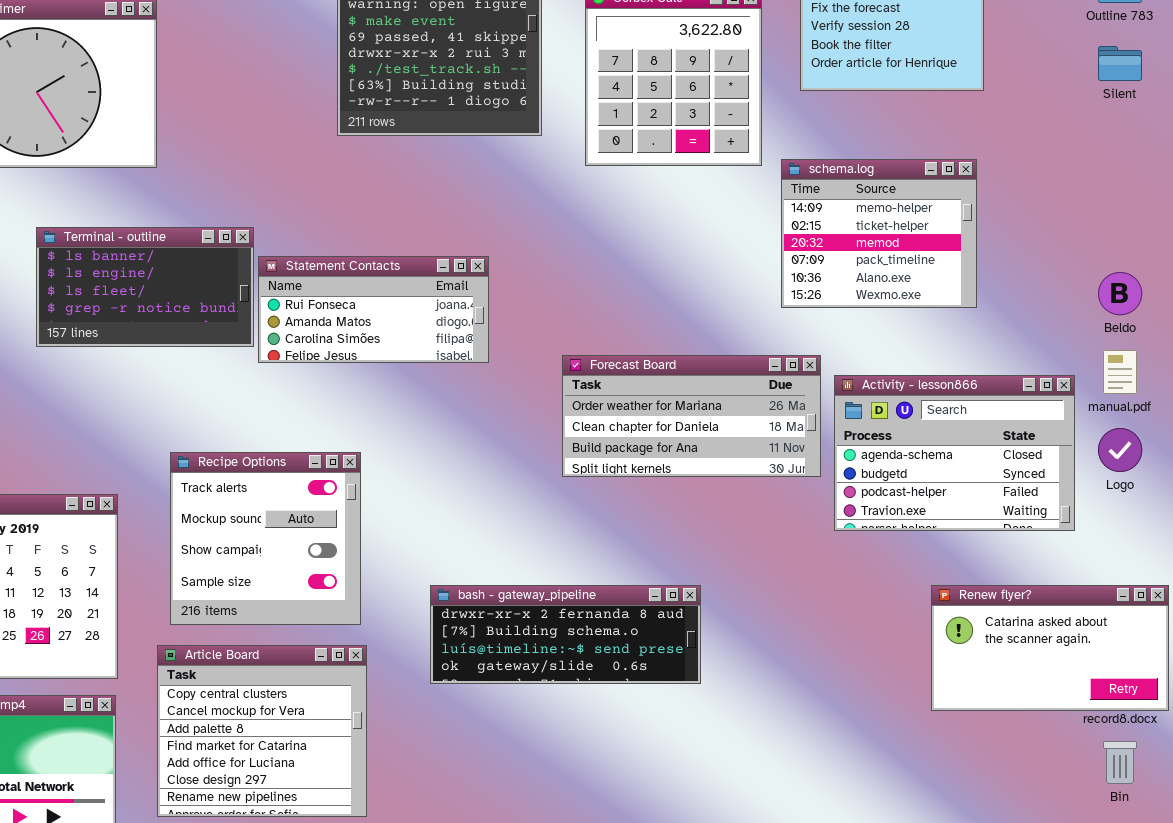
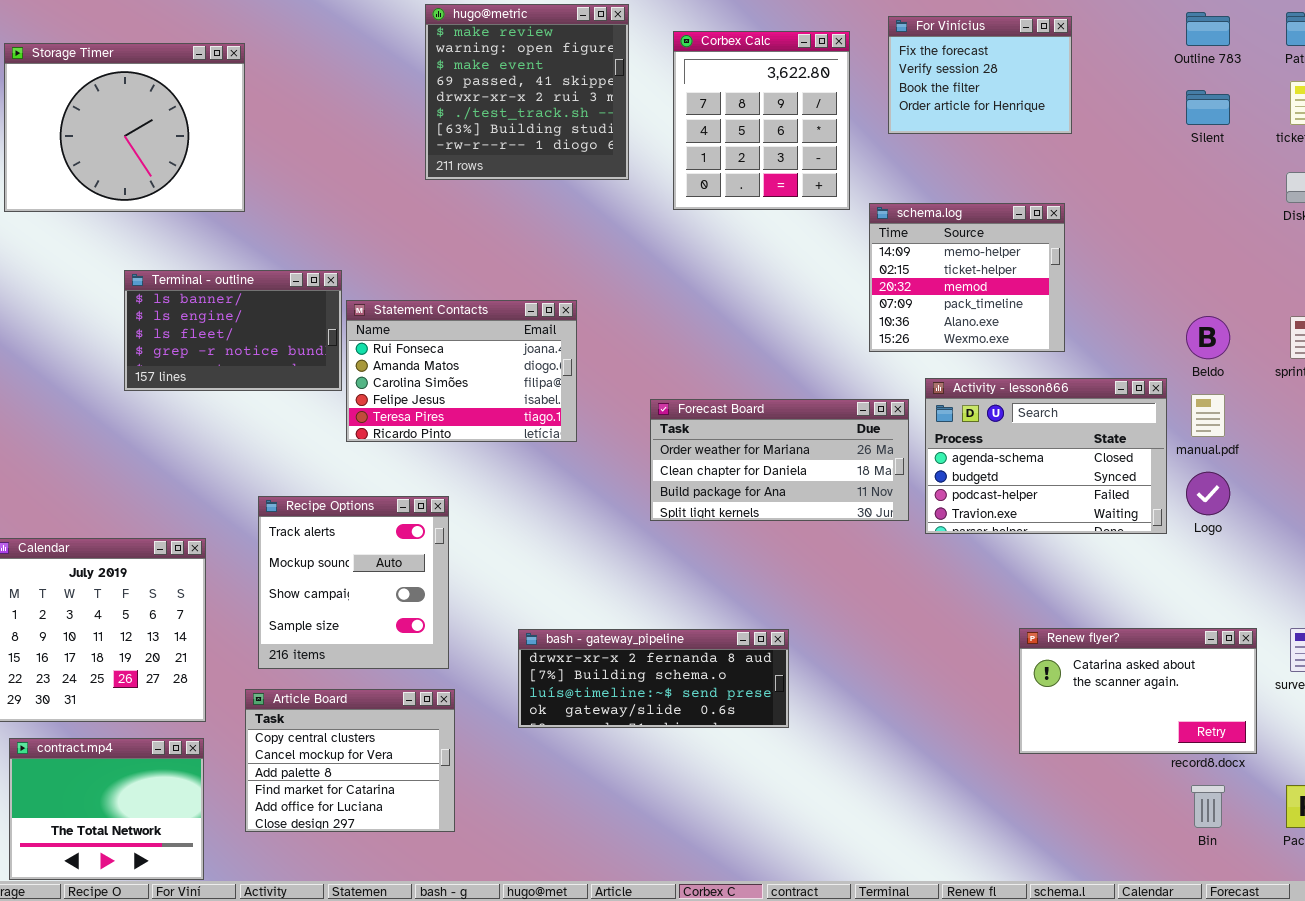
Statement Contacts: [258,256,489,363] -> [346,300,577,442], resized
Activity - lesson866: [834,375,1075,531] -> [925,378,1167,534], moved
Article Board: [157,645,367,817] -> [245,689,455,832], resized

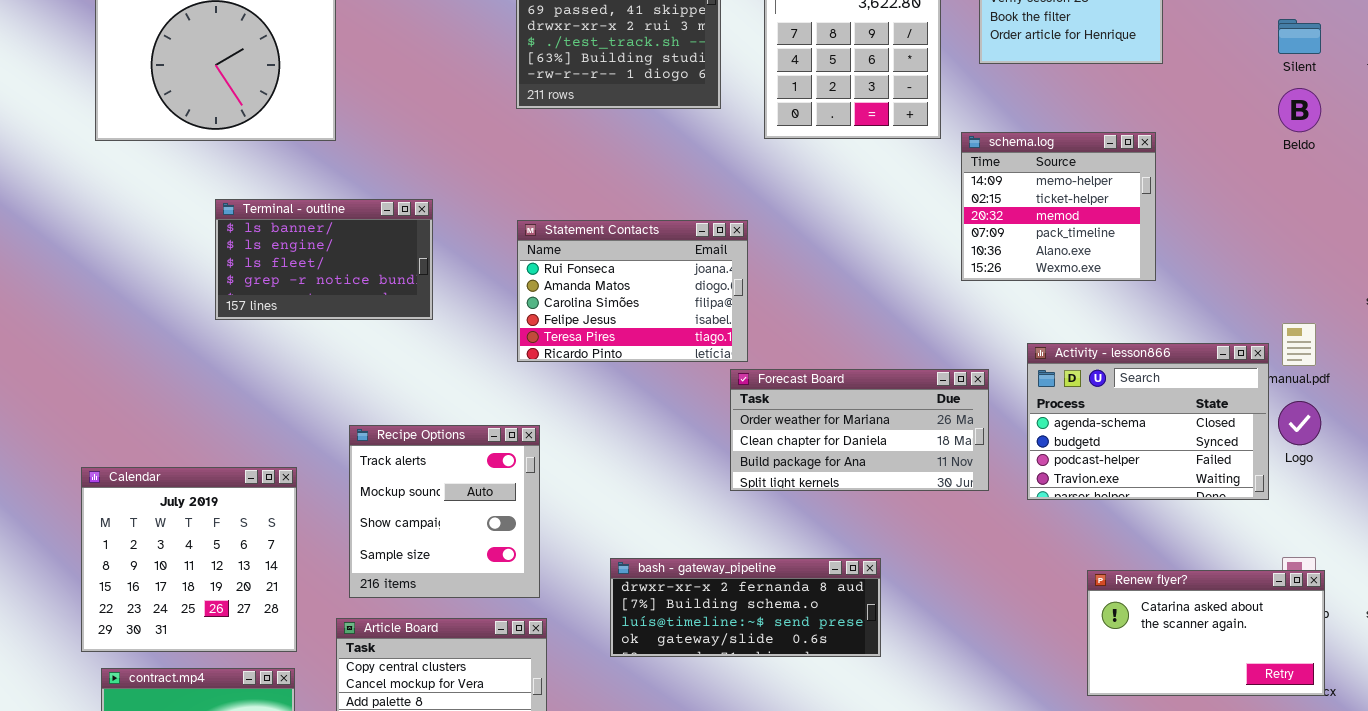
Statement Contacts: [346,300,577,442] -> [517,220,748,362], moved
Beldo: [1186,316,1230,359] -> [1278,88,1321,132], moved
Activity - lesson866: [925,378,1167,534] -> [1027,343,1269,500], moved
Forecast Board: [650,399,909,521] -> [730,369,989,491], moved
Renew flyer?: [1019,628,1257,754] -> [1087,570,1325,696], moved

